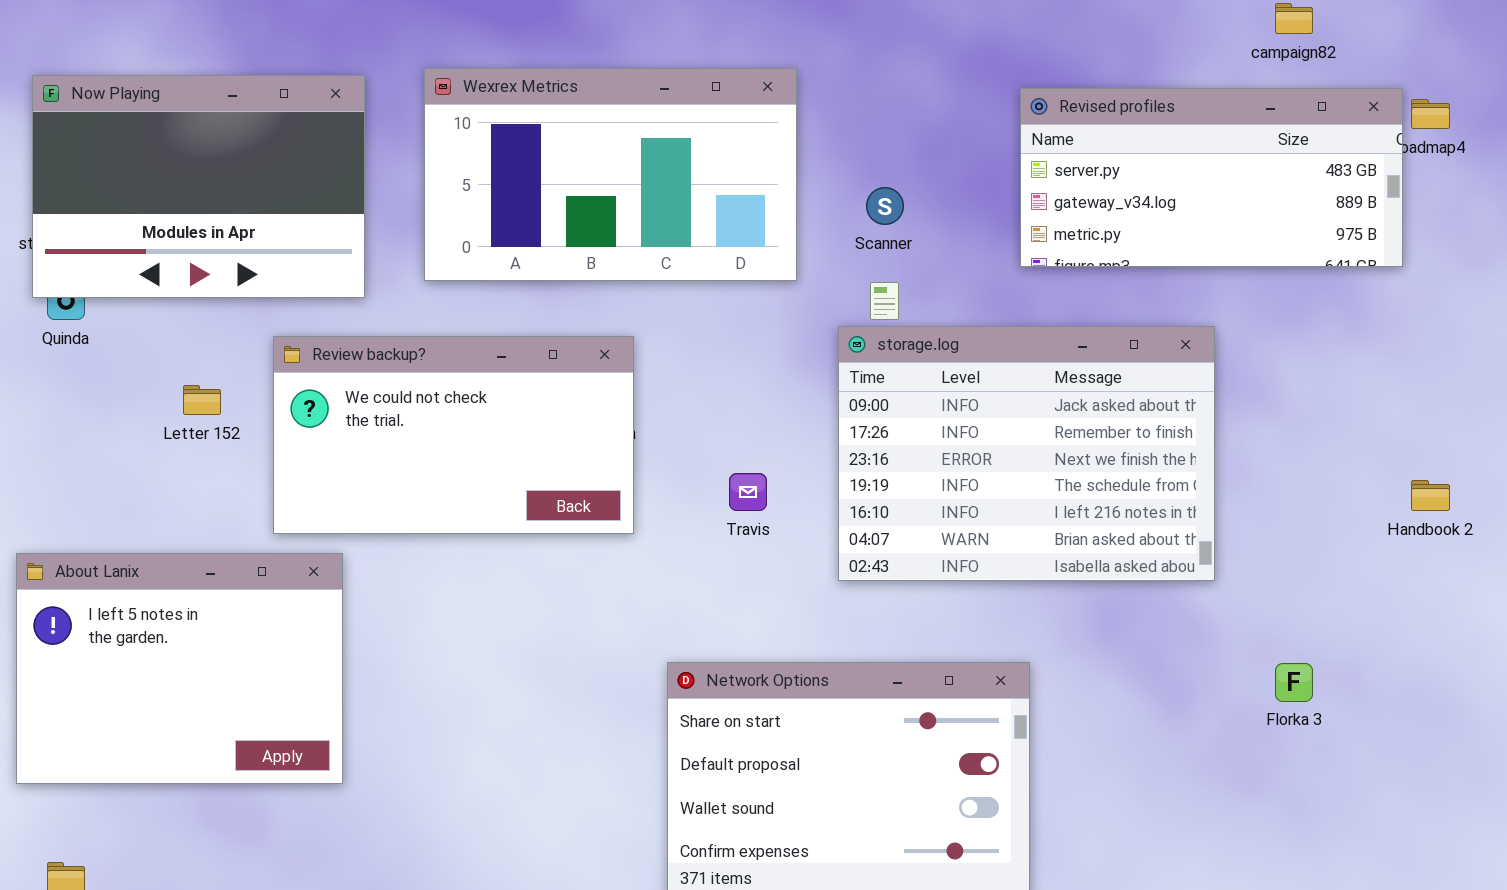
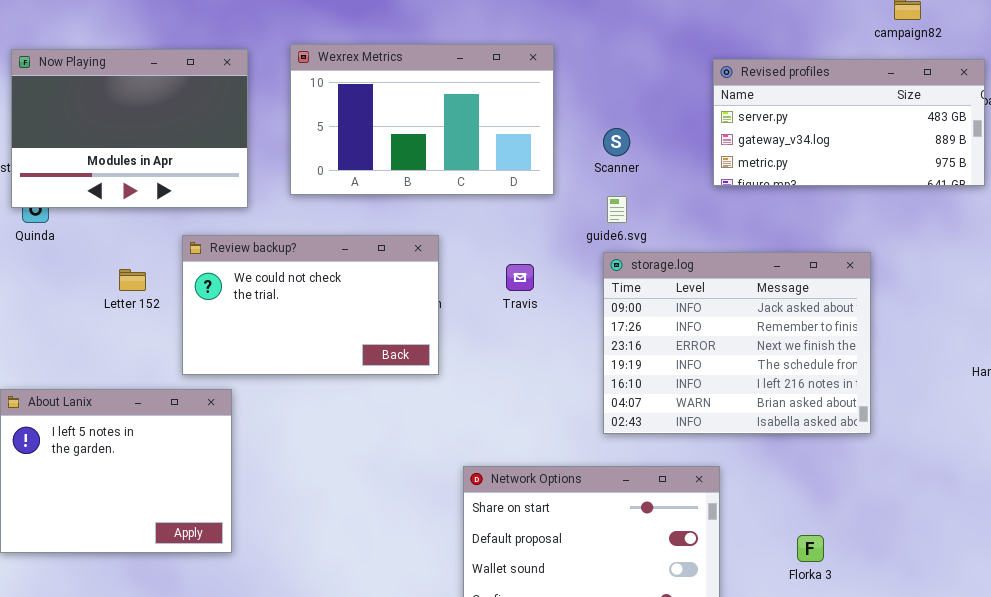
storage.log: [838,326,1215,581] -> [603,252,871,434], moved
Travis: [729,473,767,511] -> [506,264,534,291], moved
Florka 3: [1275,663,1313,702] -> [797,535,824,562], moved

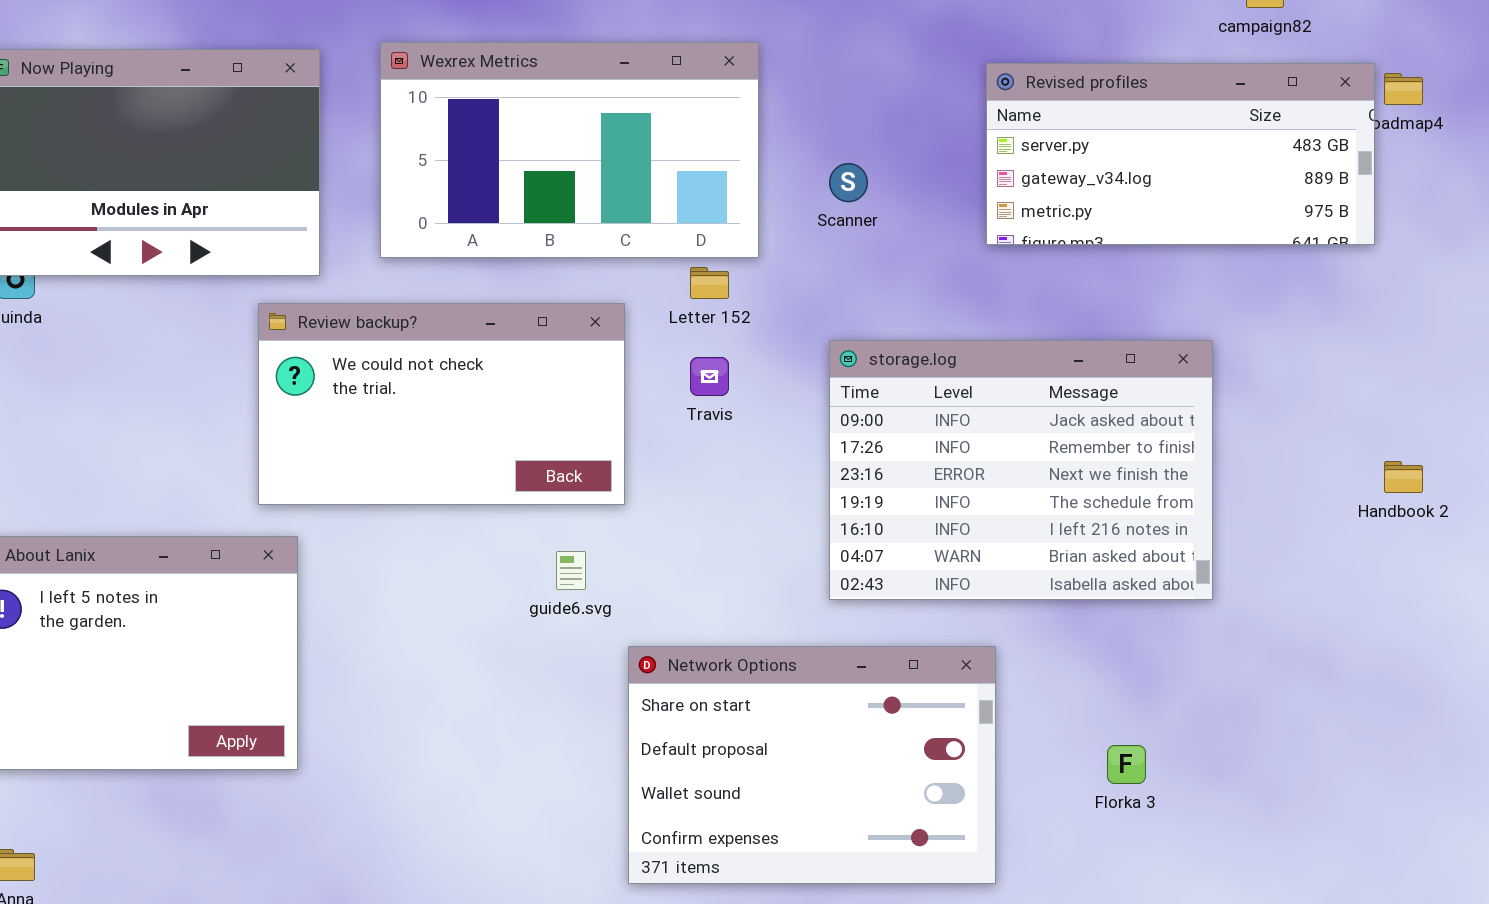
guide6.svg: [607,196,627,223] -> [556,551,586,590], moved
Review backup?: [182,235,439,375] -> [258,303,625,505], moved
Letter 152: [119,269,146,291] -> [690,267,729,299], moved

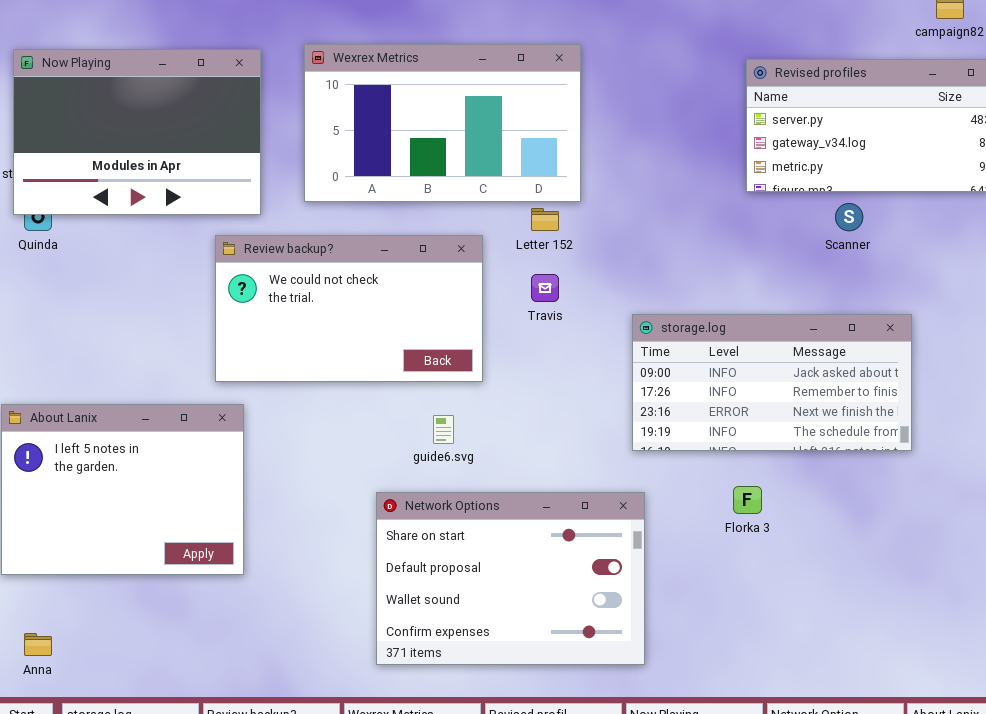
Scanner: [829,163,868,202] -> [835,203,863,231], moved
storage.log: [829,340,1213,600] -> [632,314,912,451], resized
Network Options: [628,646,996,884] -> [376,492,645,665], moved
Florka 3: [1107,745,1146,784] -> [733,486,762,514], moved

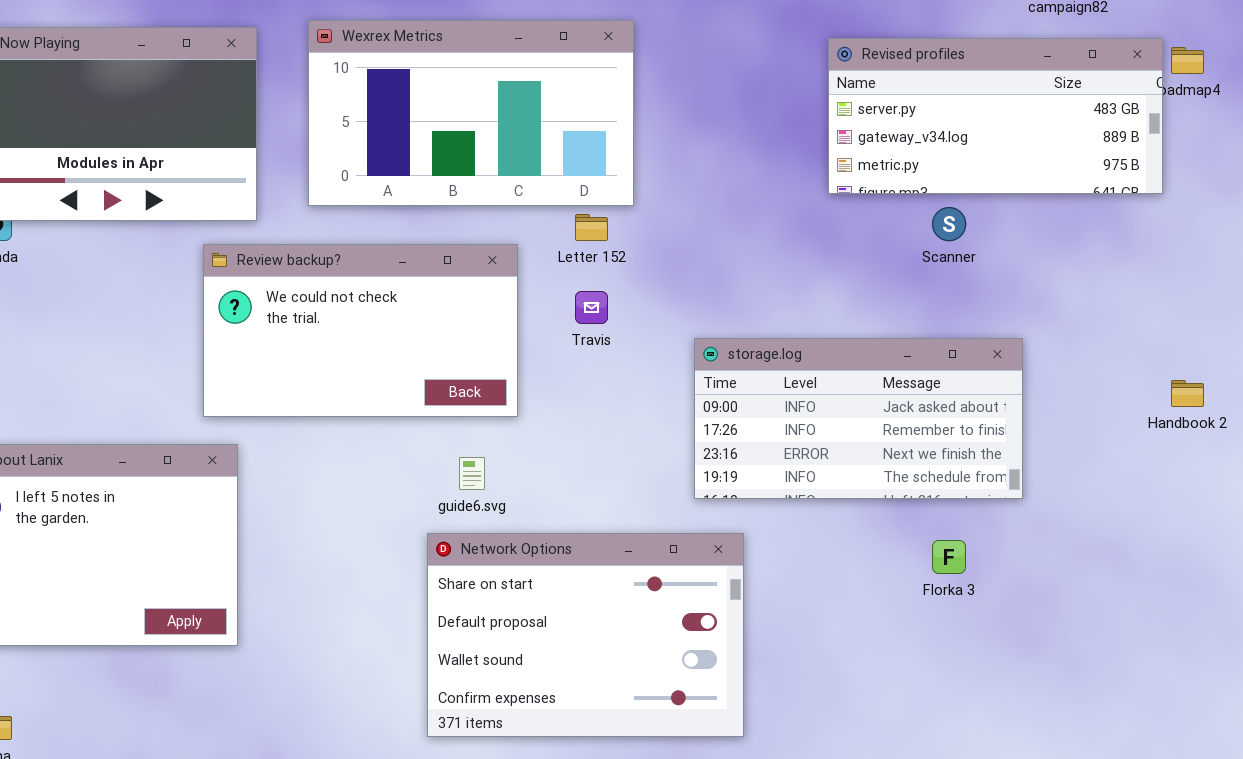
Florka 3: [733,486,762,514] -> [932,540,966,574], moved
Network Options: [376,492,645,665] -> [427,533,744,737], moved

